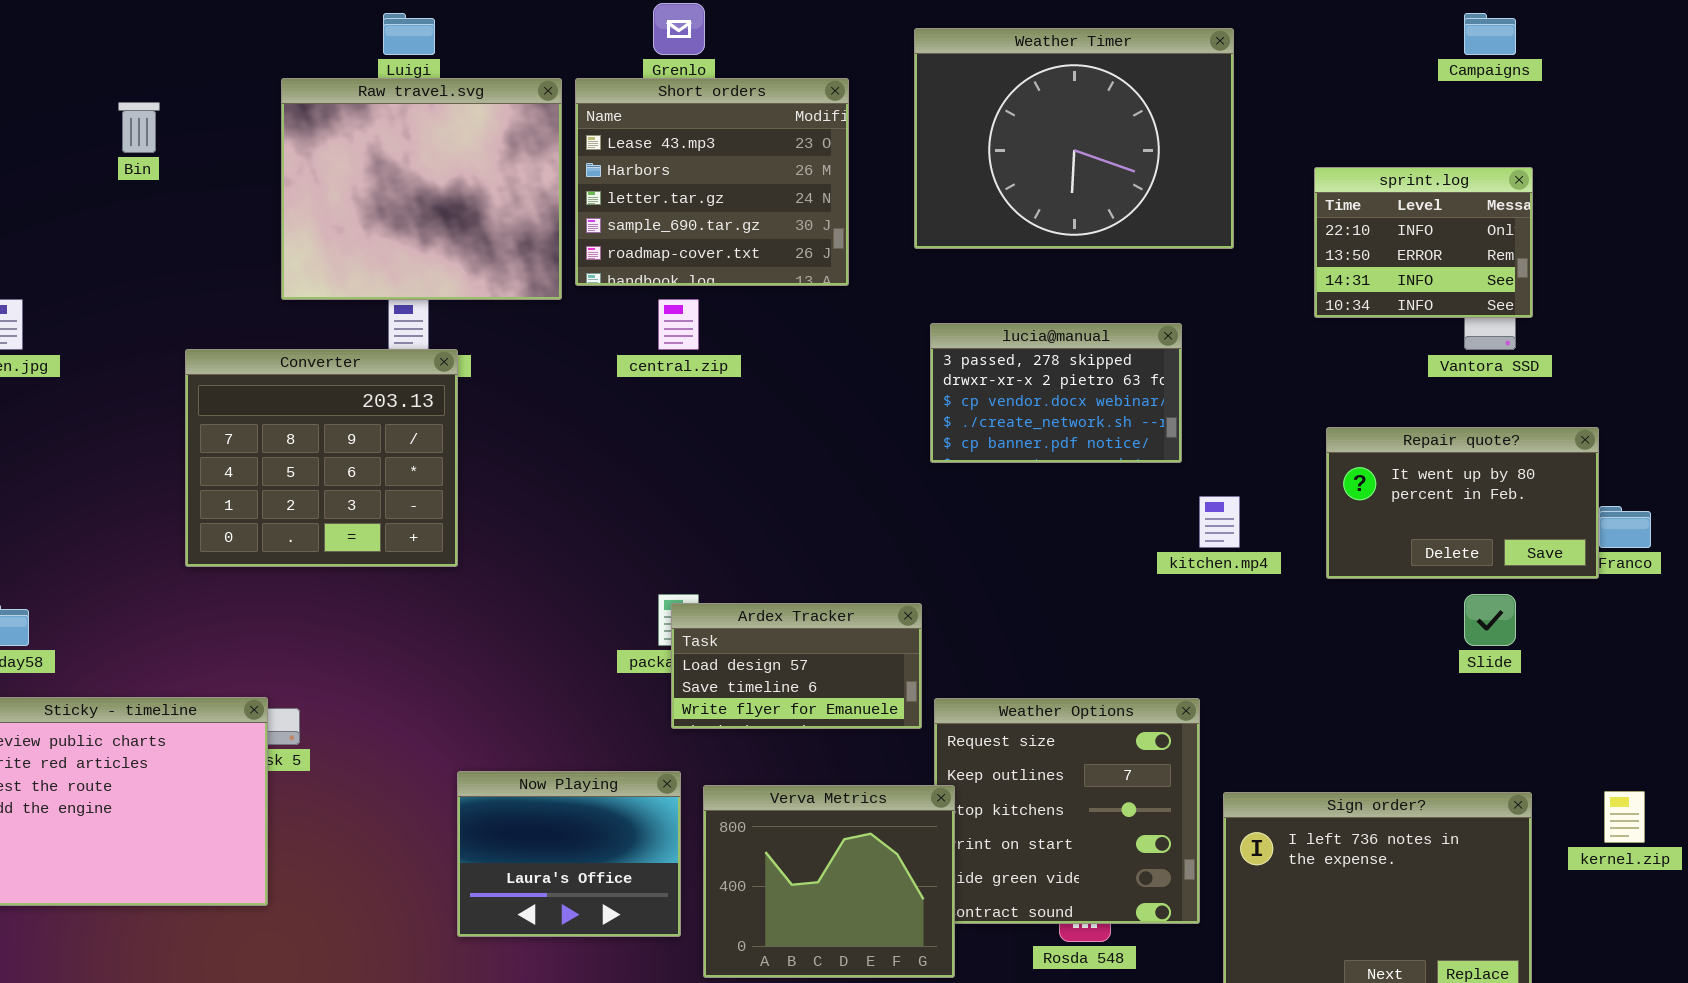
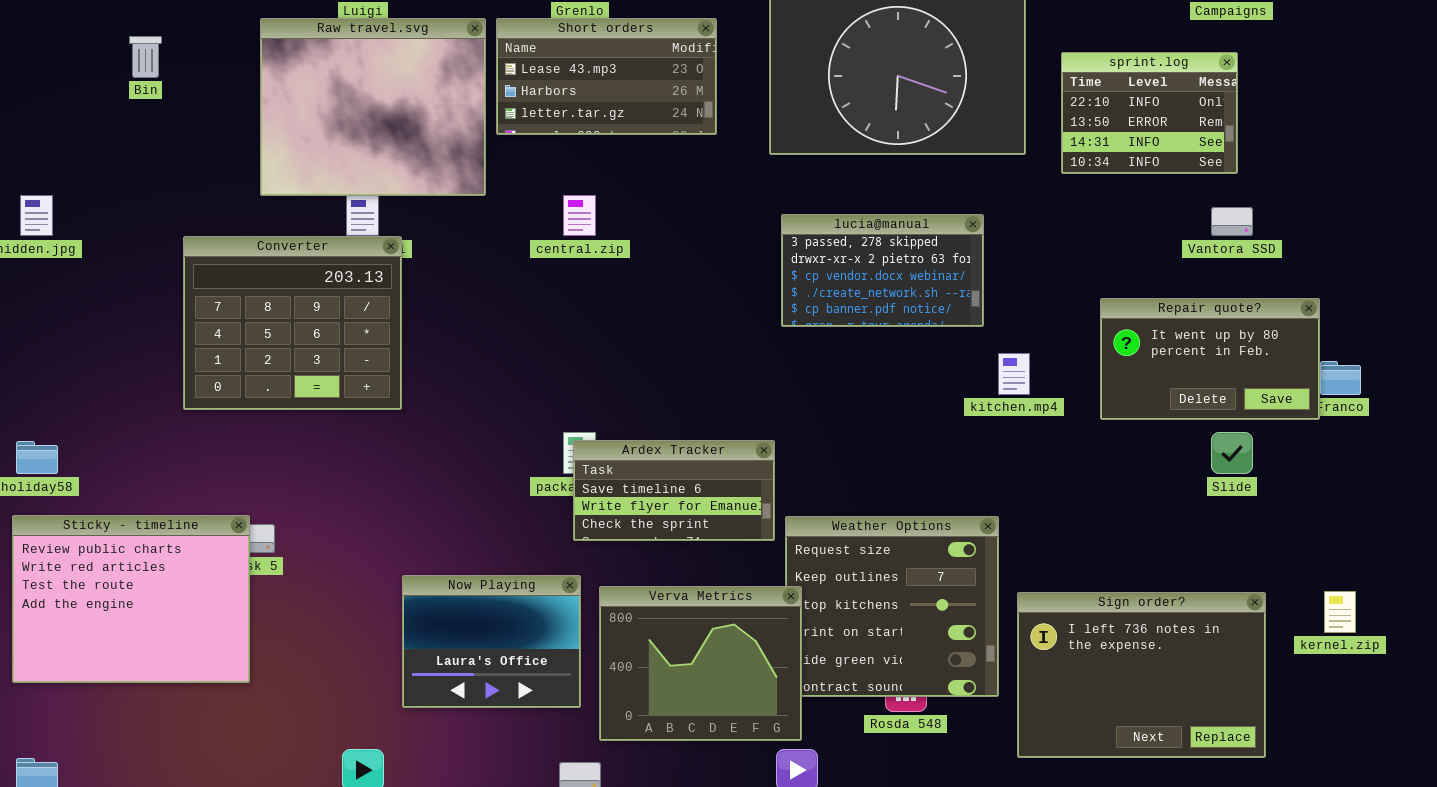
Short orders: [575,78,849,286] -> [496,18,717,135], resized
sprint.log: [1314,167,1533,318] -> [1061,52,1238,174], moved
Ardex Tracker: [671,603,922,729] -> [573,440,775,541], scrolled down 1 row

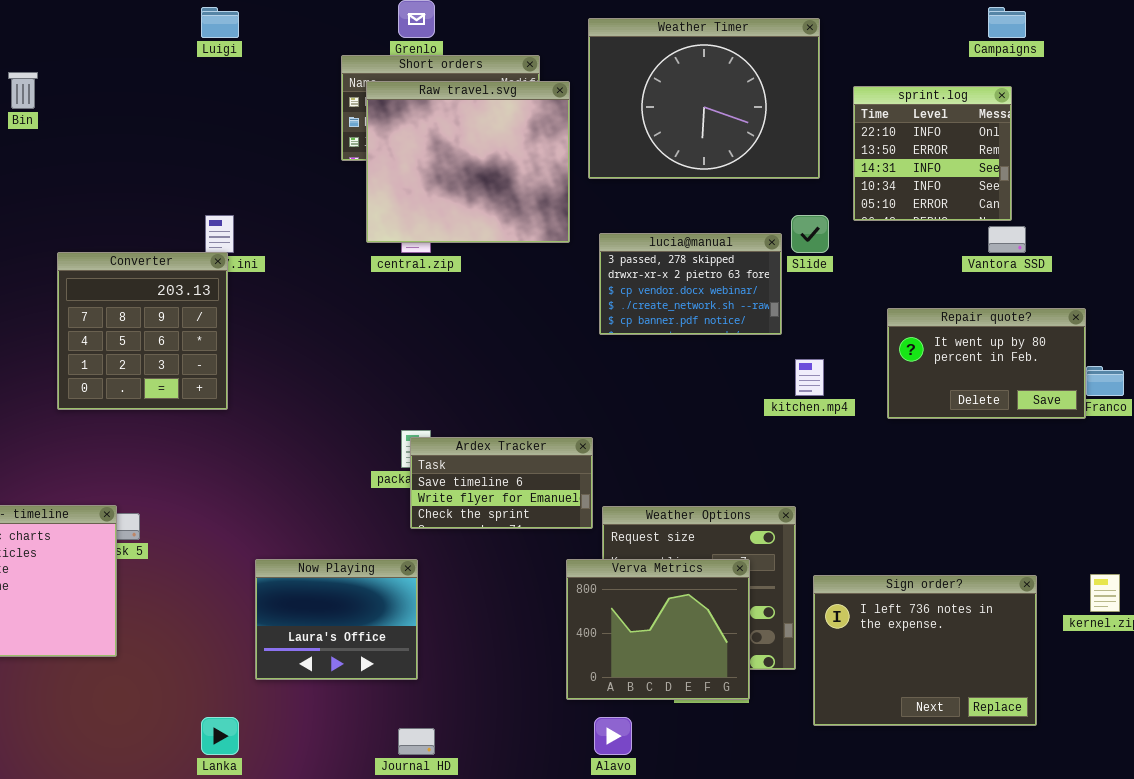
Raw travel.svg: [260,18,486,196] -> [366,81,570,243], moved
sprint.log: [1061,52,1238,174] -> [853,86,1012,221], resized
Converter: [183,236,402,410] -> [57,252,228,410], resized
Slide: [1211,432,1253,474] -> [791,215,829,253], moved
Verva Metrics: [599,586,802,741] -> [566,559,750,700], moved

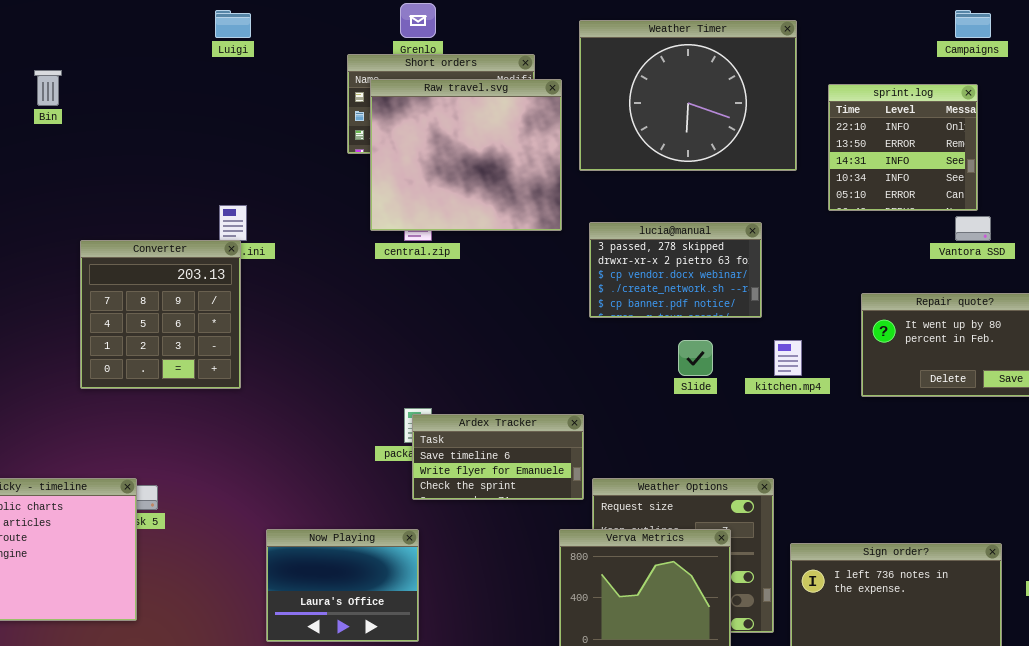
Slide: [791,215,829,253] -> [678,340,713,376], moved

